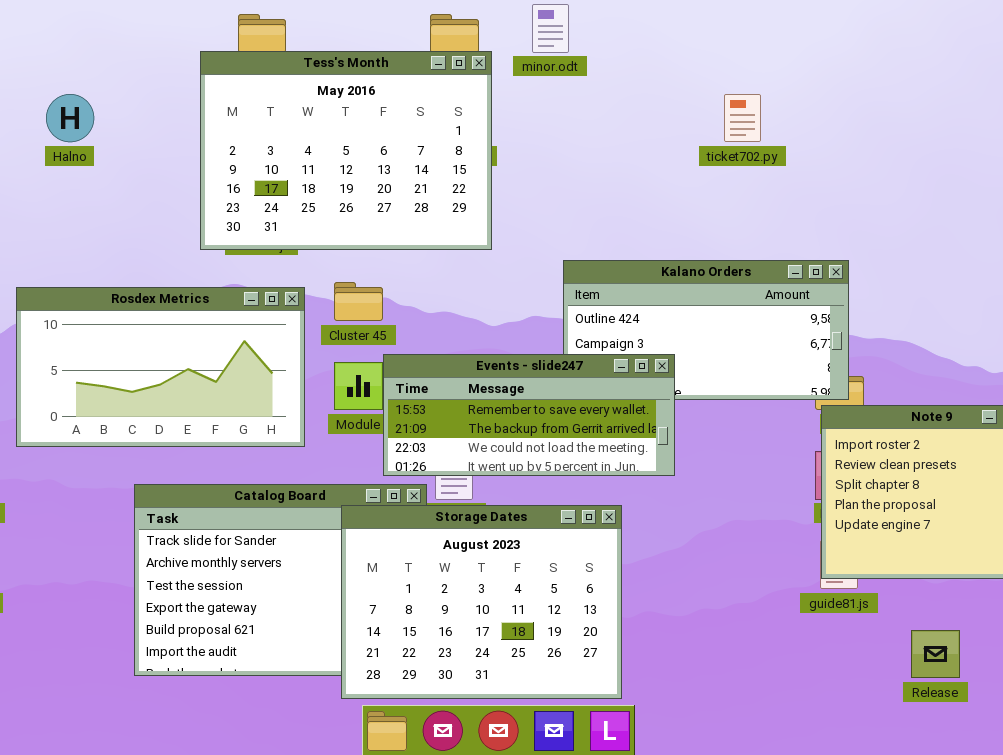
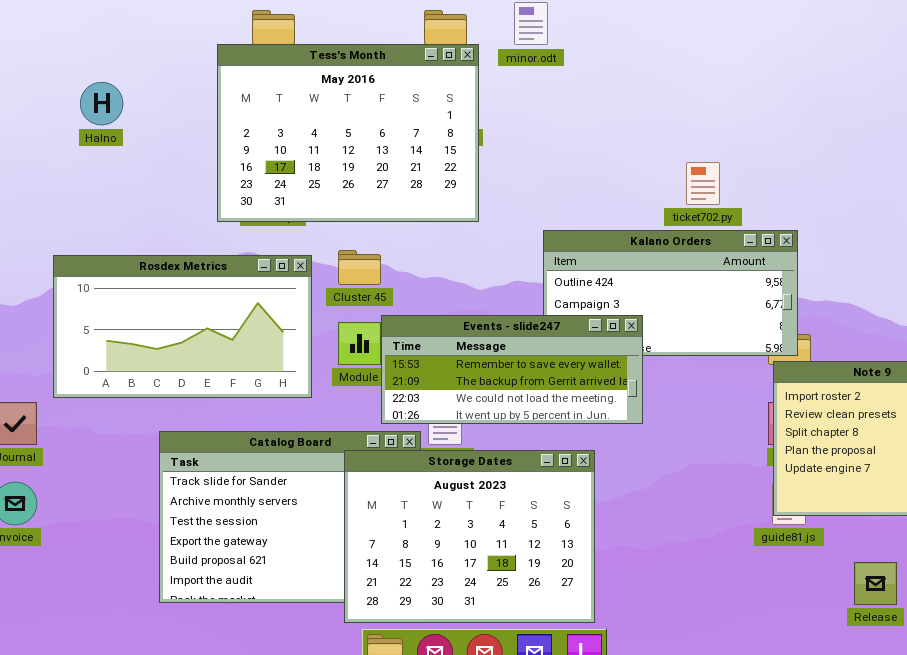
ticket702.py: [724,94,761,142] -> [686,162,720,205], moved

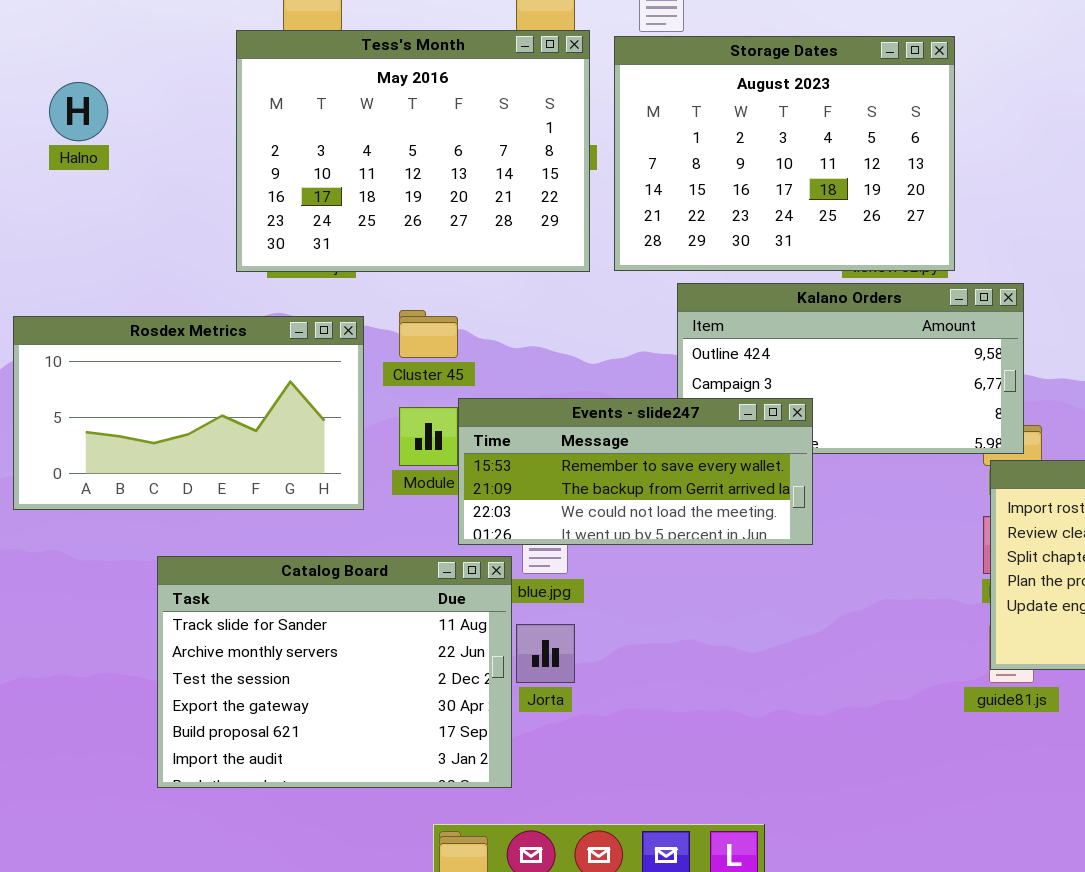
Storage Dates: [344,450,595,623] -> [614,36,955,271], moved

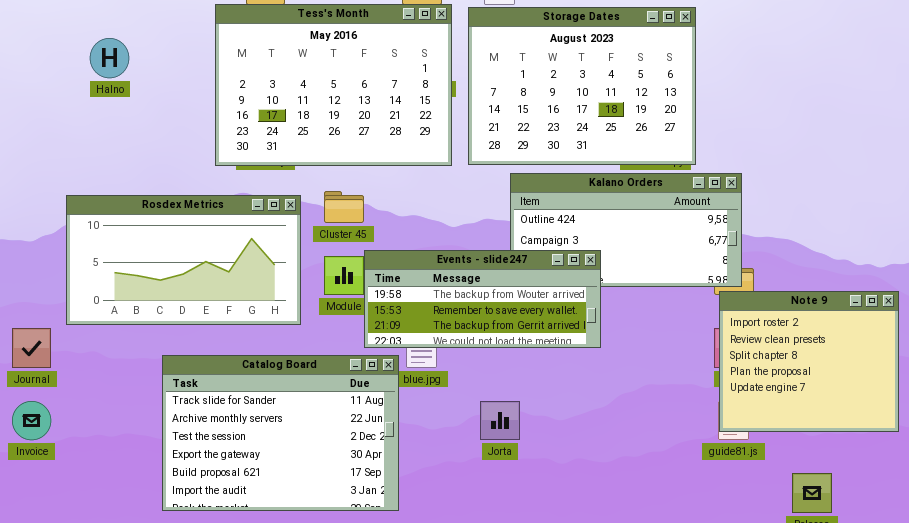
Events - slide247: [458,398,813,545] -> [364,250,601,348], scrolled up 1 row
Jorta: [516,624,575,683] -> [480,401,520,440], moved

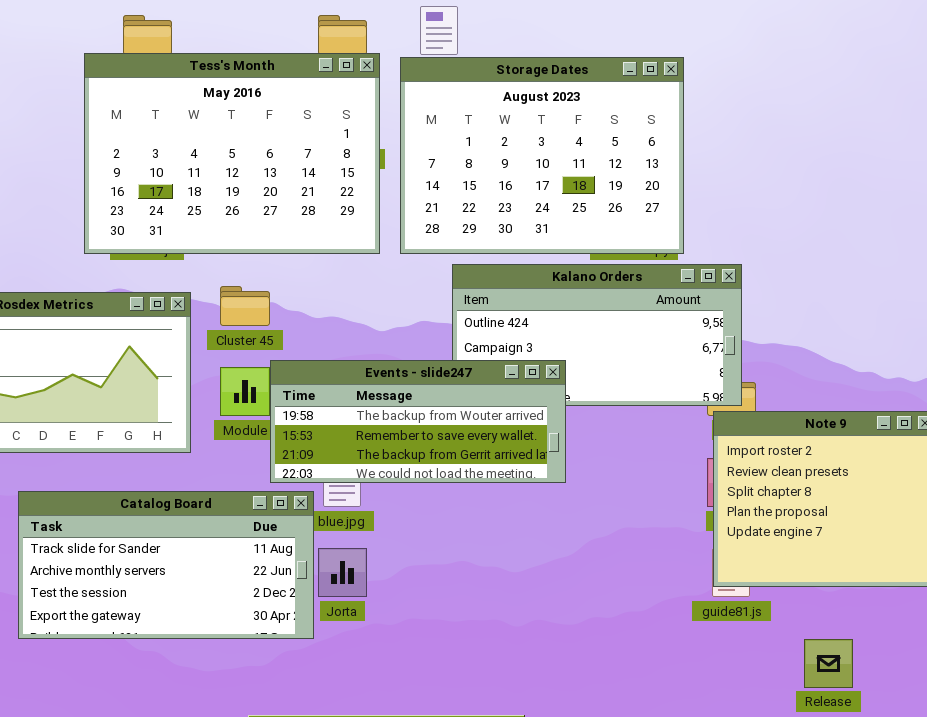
Catalog Board: [162,355,399,511] -> [18,491,314,639], resized
Jorta: [480,401,520,440] -> [318,548,367,597], moved

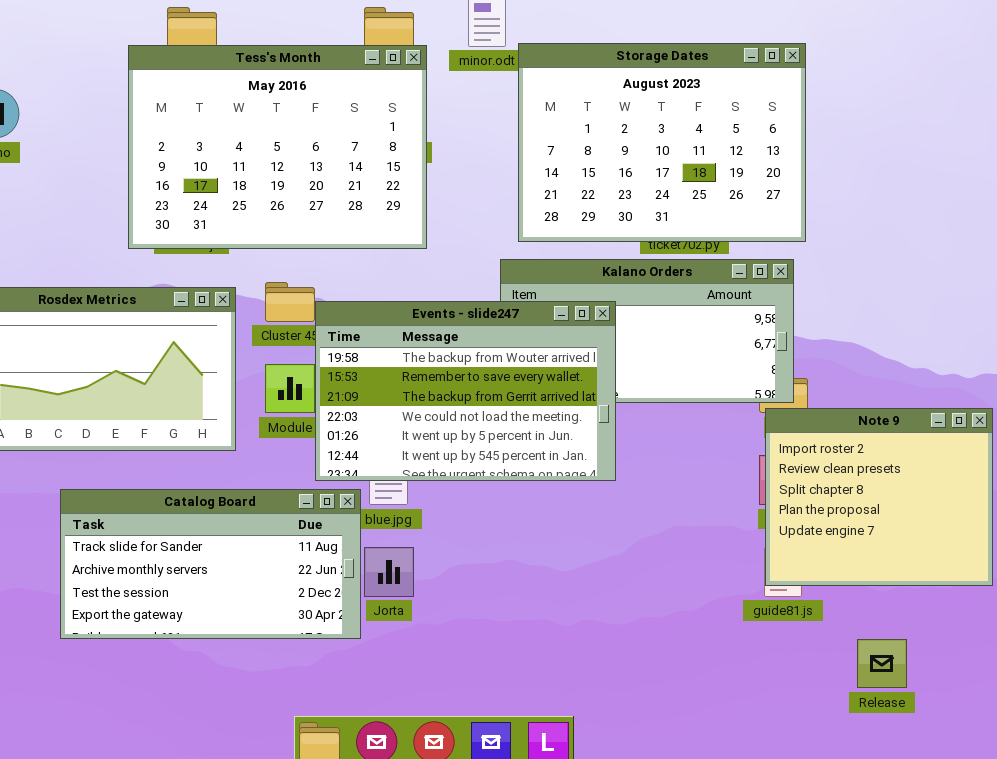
Storage Dates: [400,57,684,254] -> [518,43,806,242], moved
Events - slide247: [270,360,566,483] -> [315,301,616,481], resized

